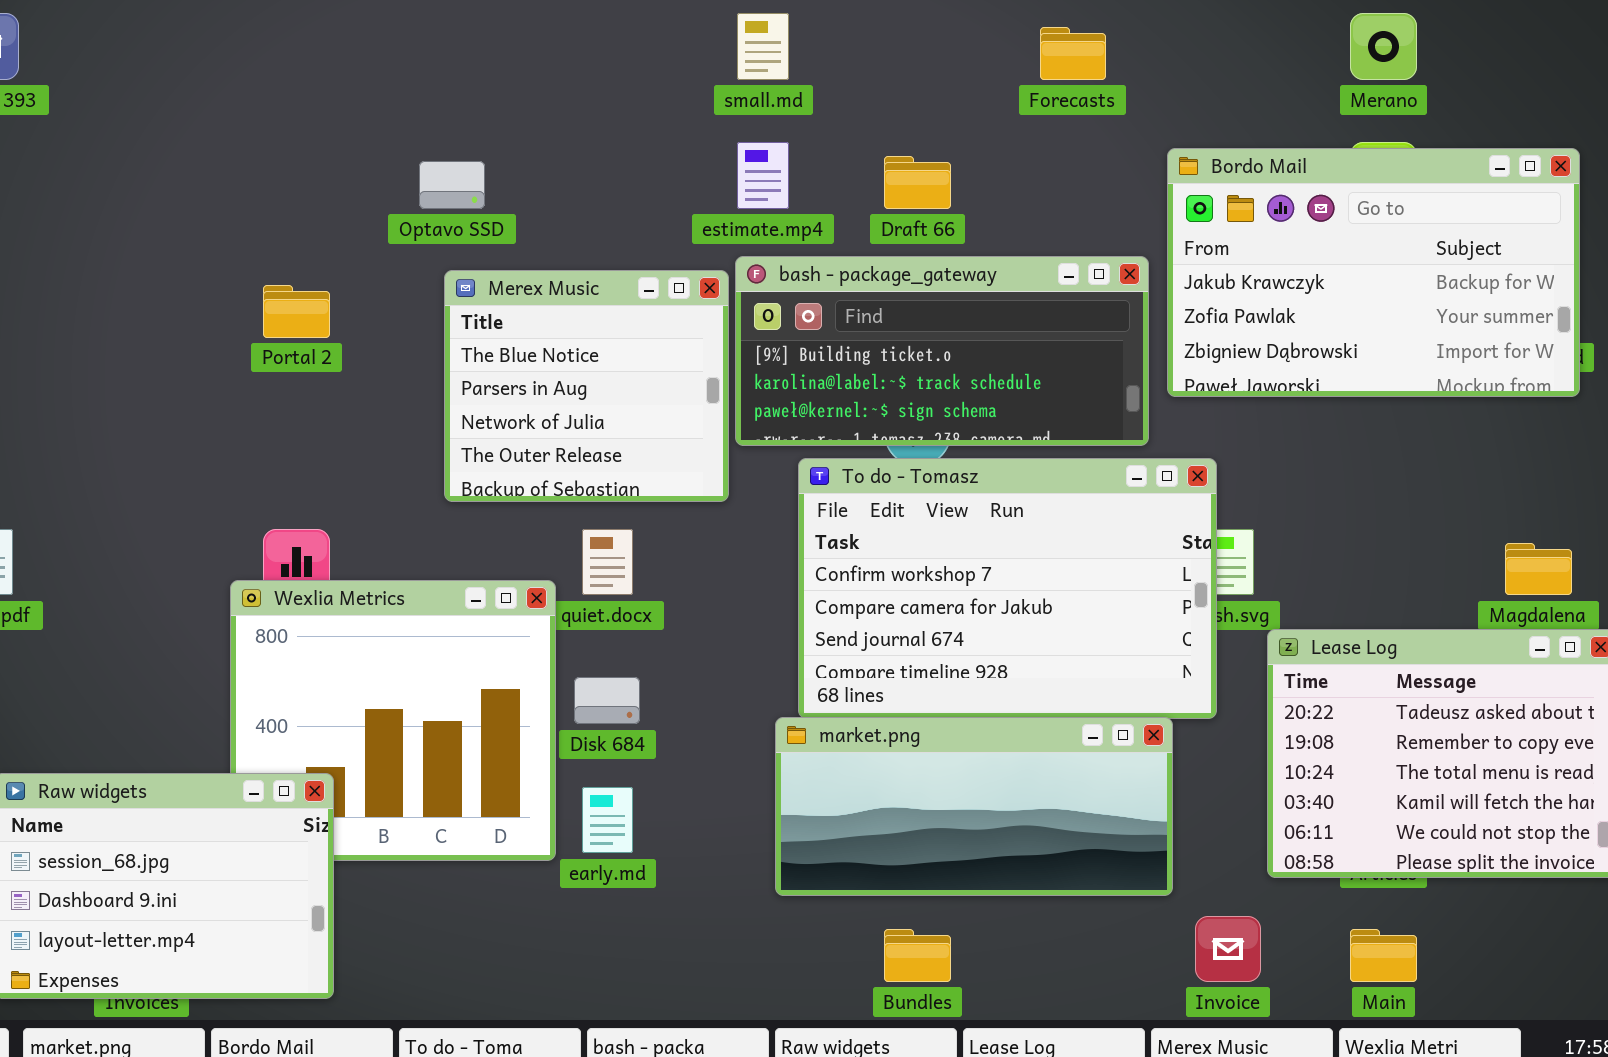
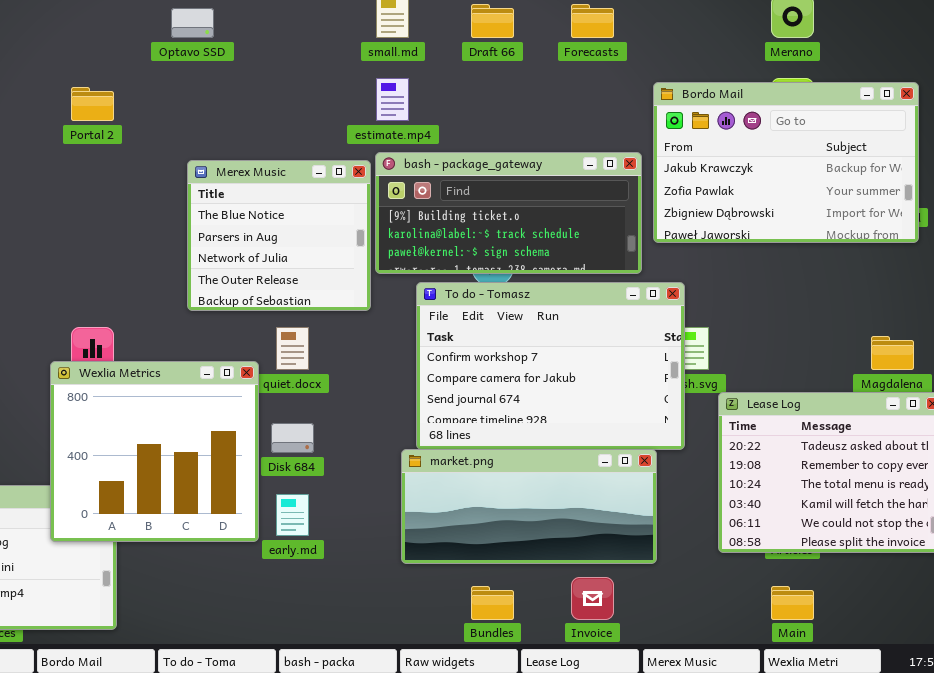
Draft 66: [884,156,951,209] -> [471,4,514,38], moved
Optavo SSD: [419,161,485,209] -> [171,8,214,38], moved
Portal 2: [263,285,330,338] -> [71,87,114,121], moved
Wexlia Metrics: [230,580,556,861] -> [50,361,259,542], raised
Invoice: [1195,916,1261,982] -> [571,577,614,620], moved

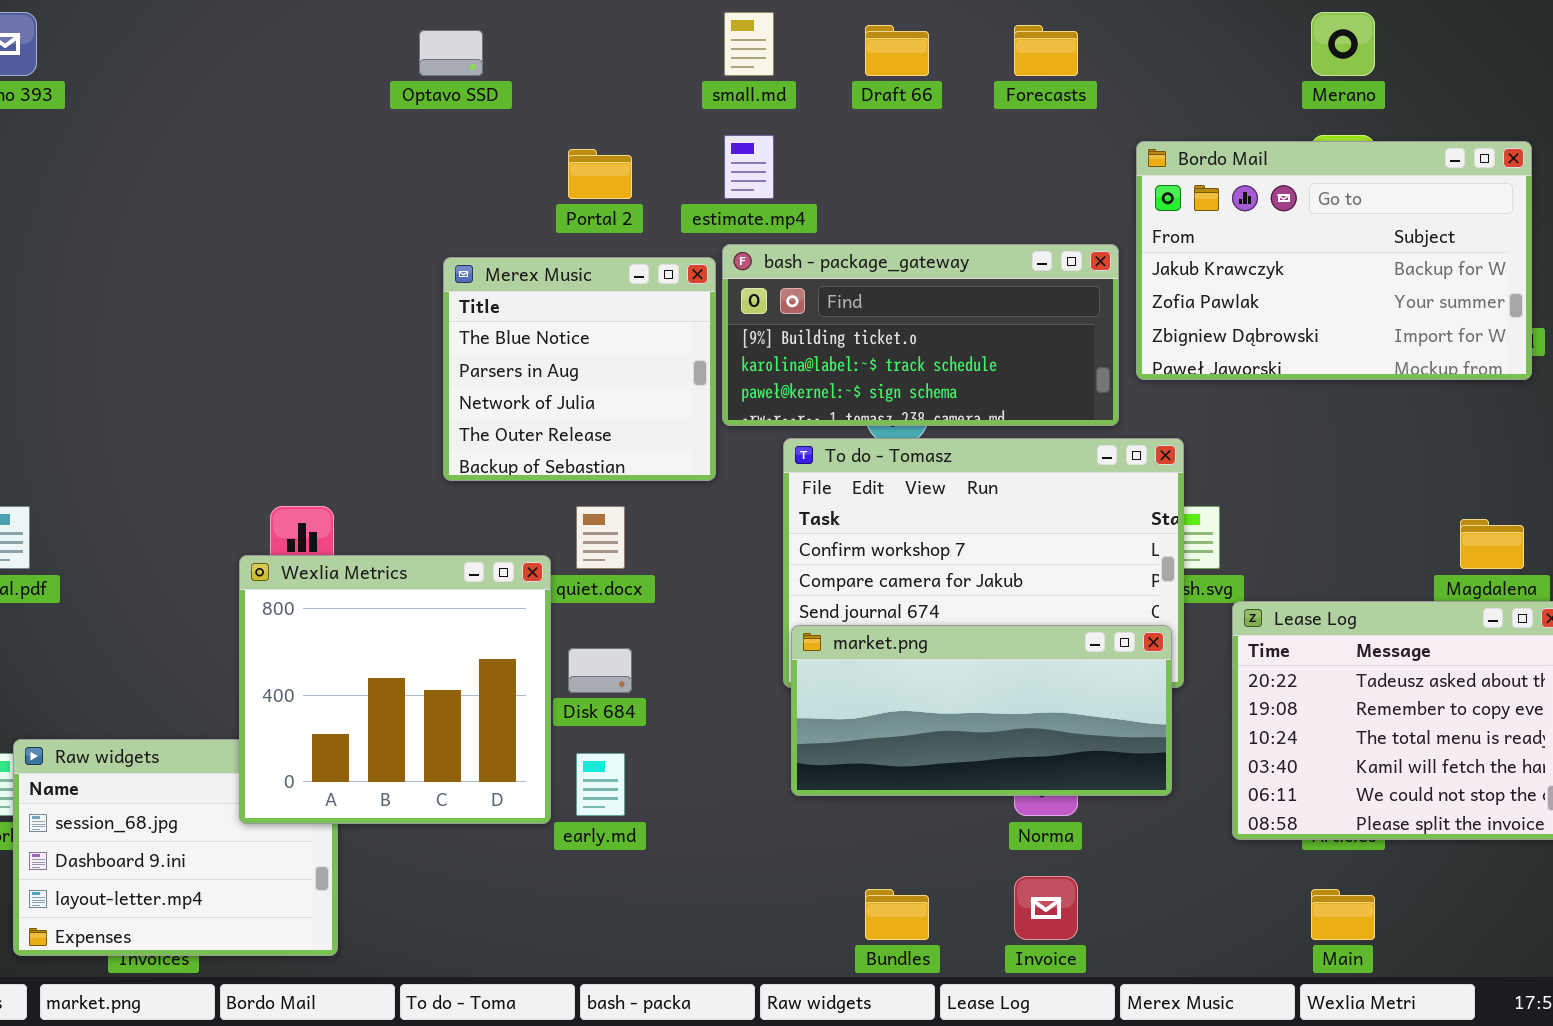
Portal 2: [71,87,114,121] -> [568,149,632,199], moved
market.png: [401,449,657,564] -> [791,625,1172,796], moved

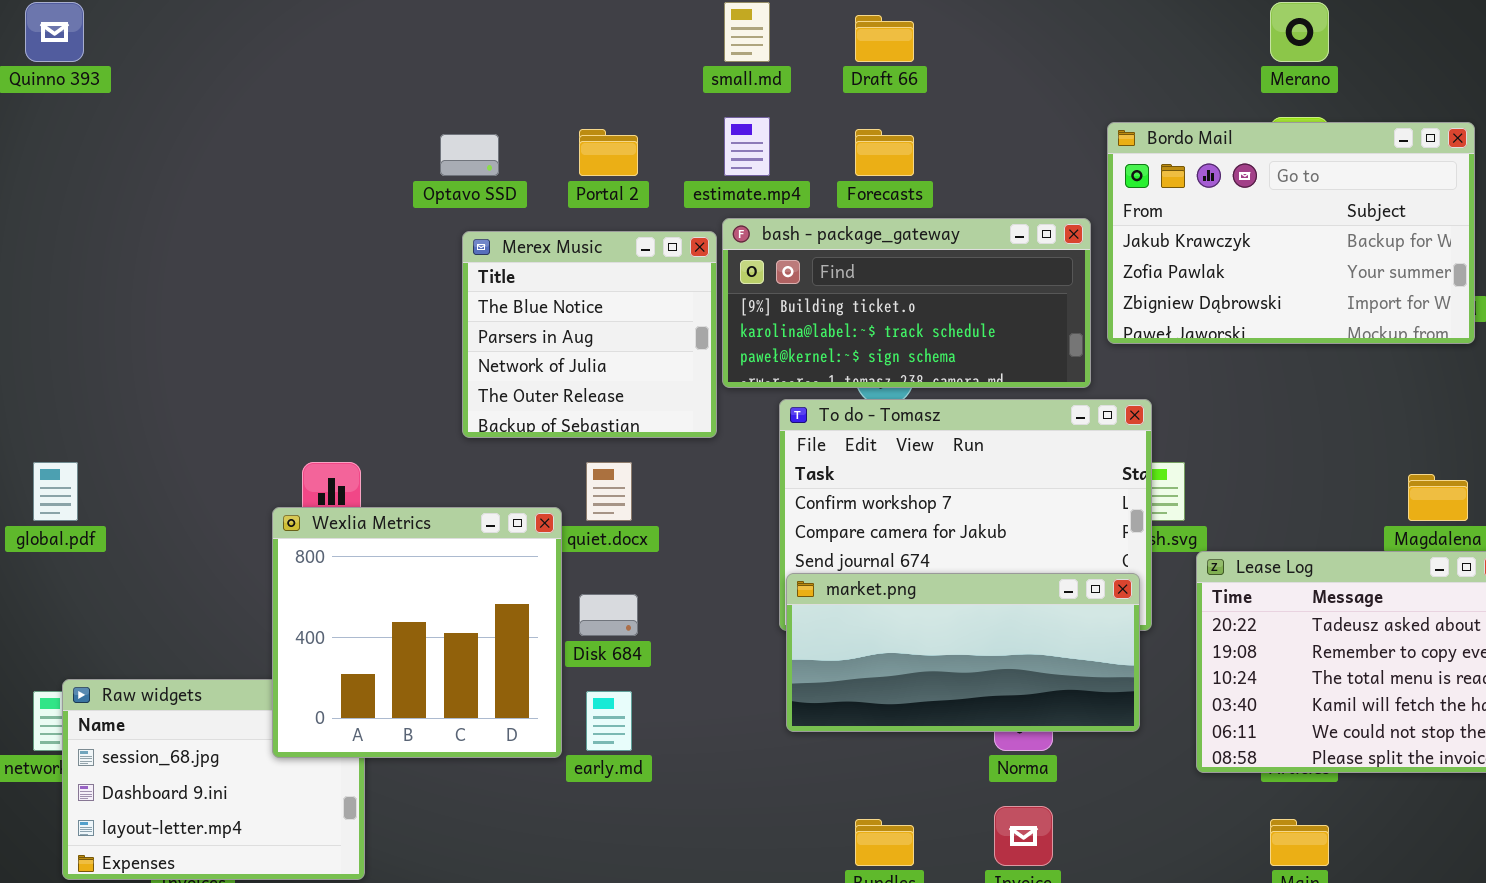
Forecasts: [1014,25,1078,76] -> [855,129,914,176], moved
Optavo SSD: [419,30,483,76] -> [440,134,499,176], moved

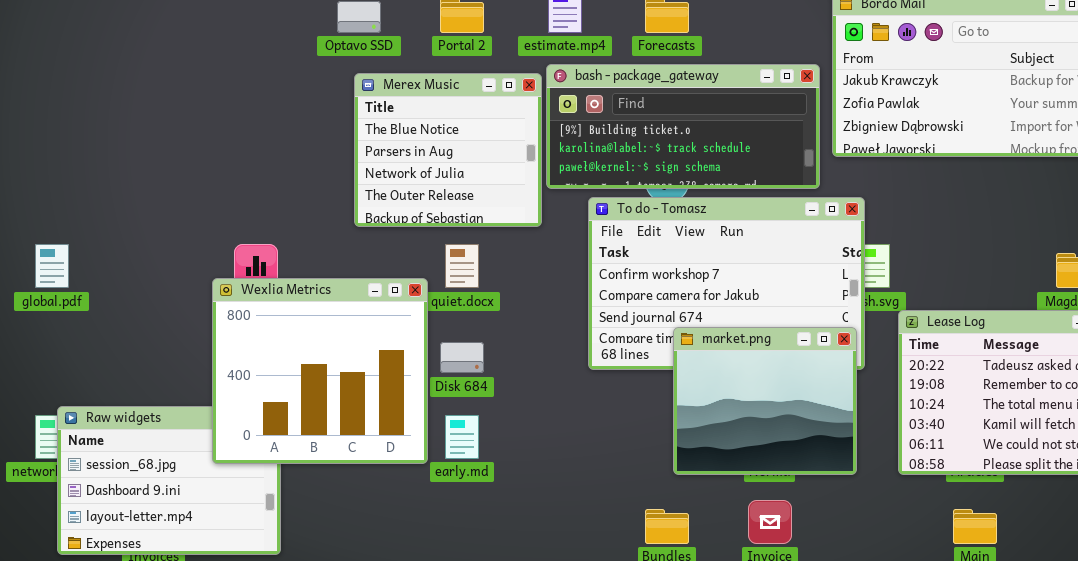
market.png: [786,573,1140,732] -> [673,327,857,475], resized

